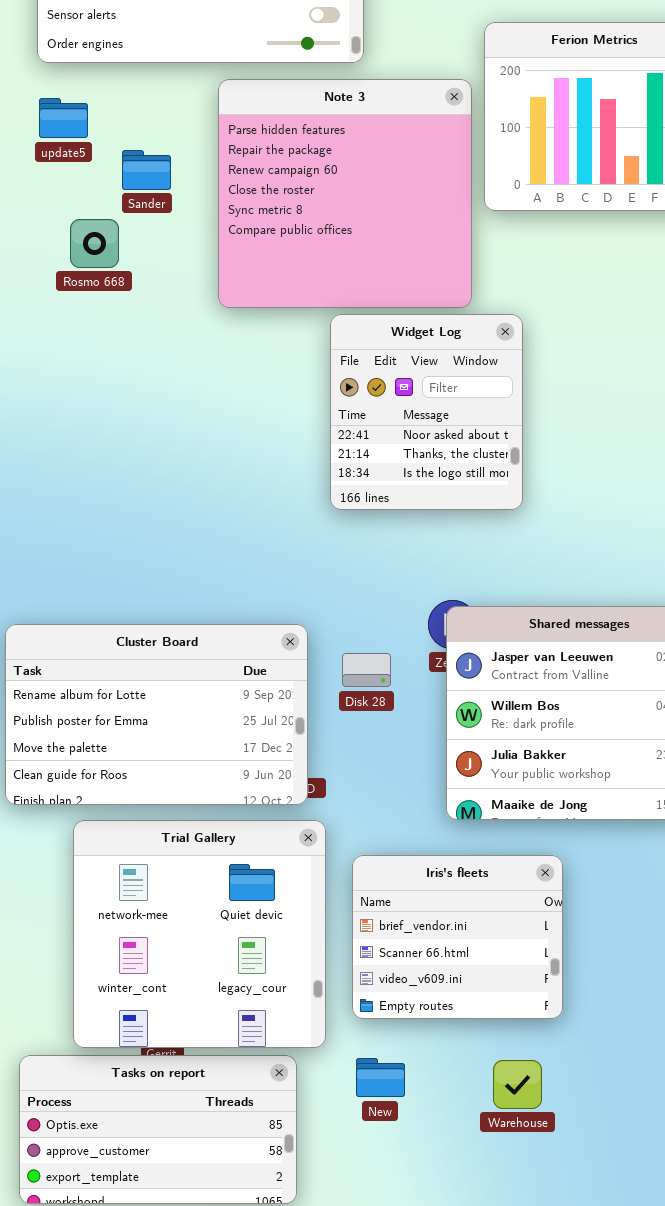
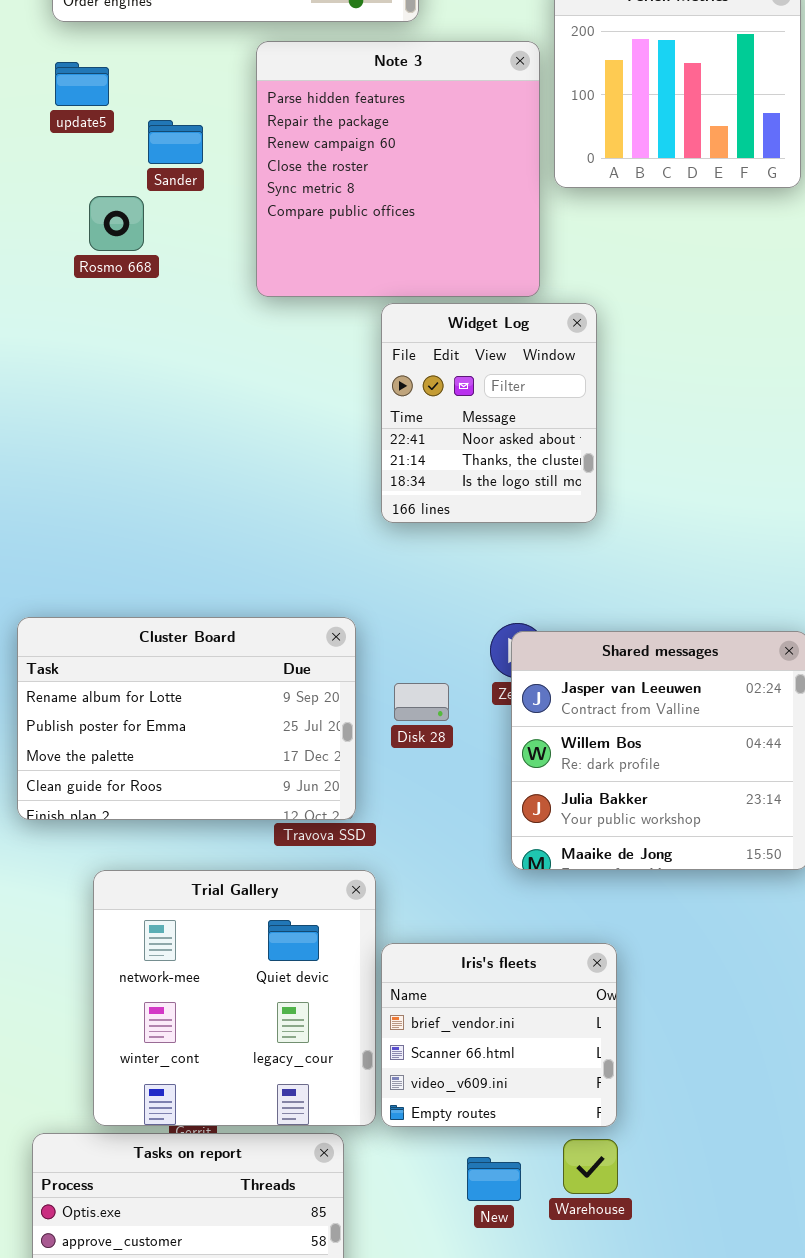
Cluster Board: [5,624,308,805] -> [17,617,356,820], moved
Iris's fleets: [352,855,563,1019] -> [381,943,617,1127], moved
New: [356,1058,405,1097] -> [467,1157,521,1201], moved

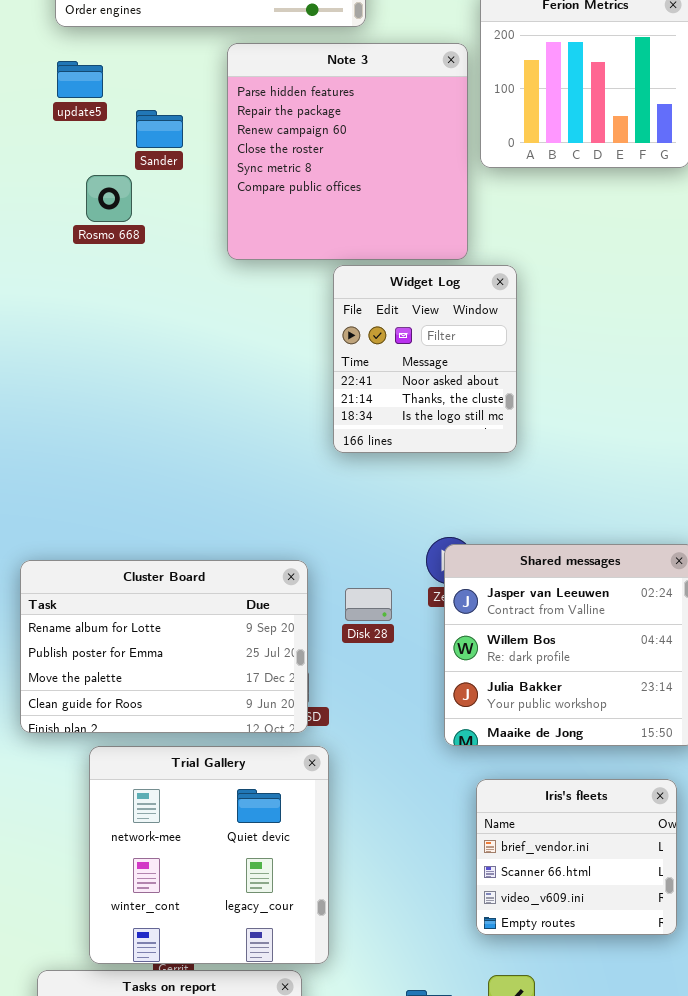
Cluster Board: [17,617,356,820] -> [20,560,308,733], moved
Iris's fleets: [381,943,617,1127] -> [476,779,677,935], moved

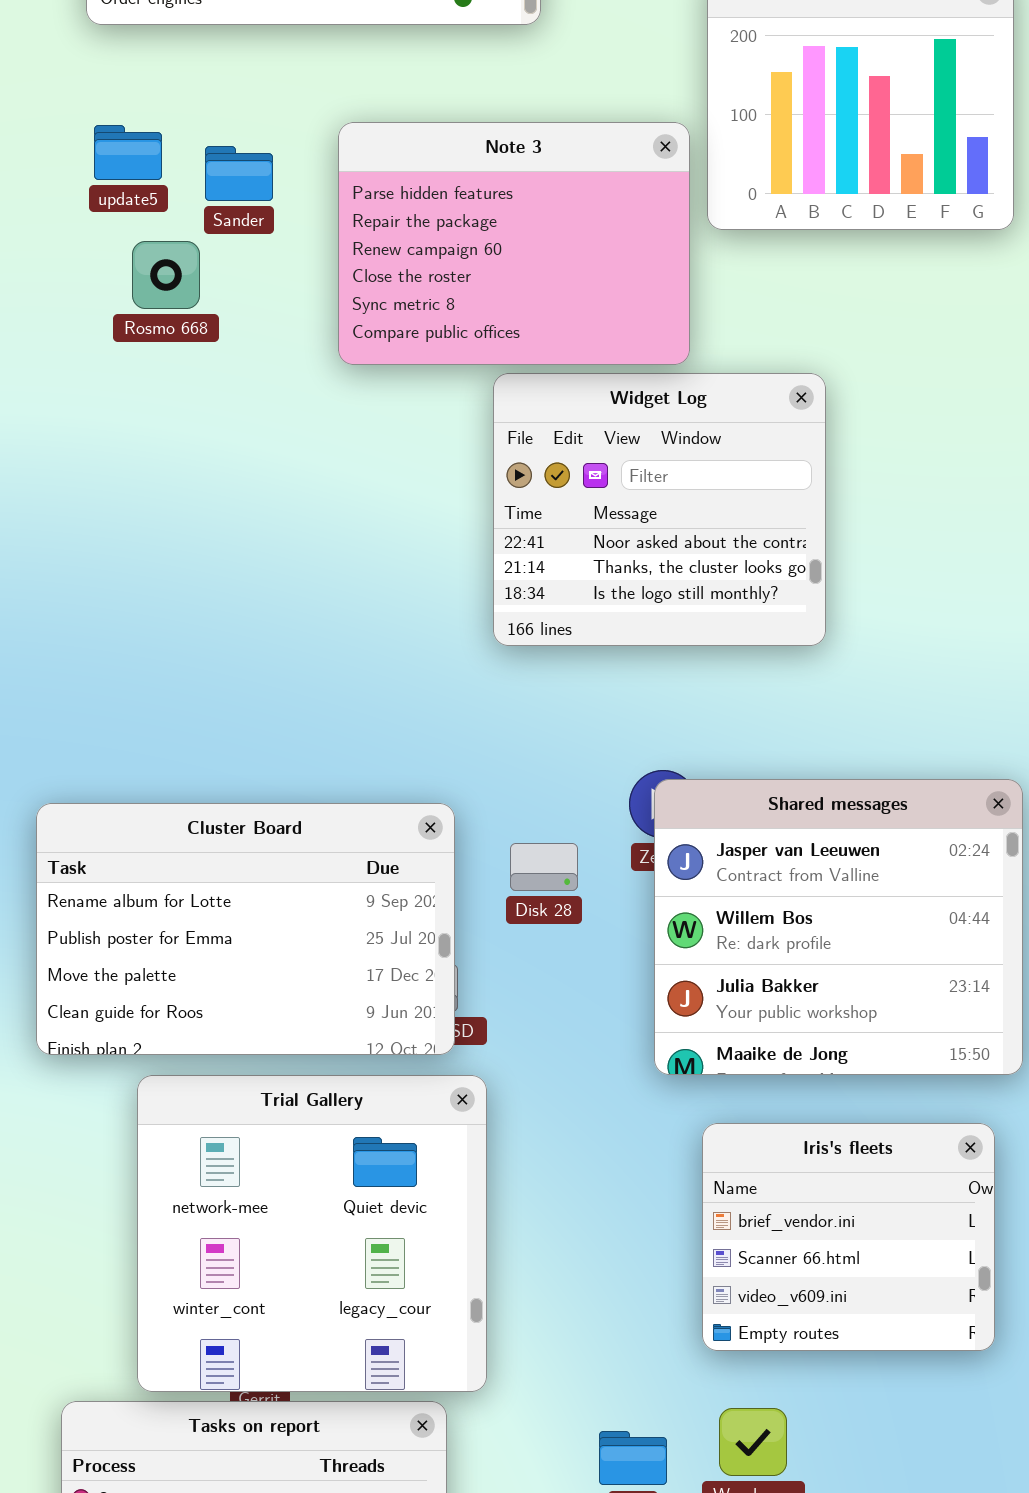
Note 3: [227,43,468,260] -> [338,122,690,365], resized
update5: [57,61,103,98] -> [94,125,162,180], moved
Widget Log: [333,265,517,453] -> [493,373,826,646], resized

